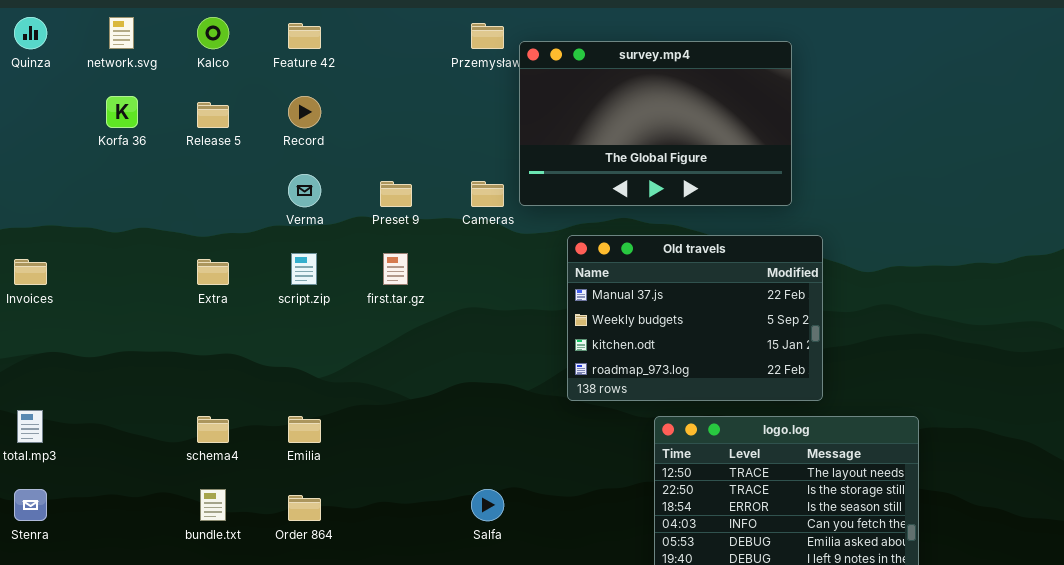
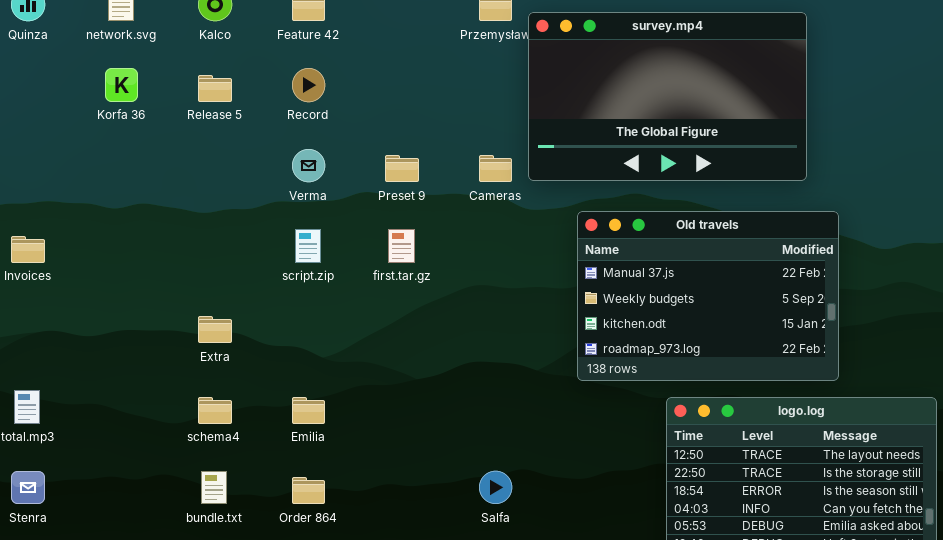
Extra: [197,259,229,285] -> [198,316,232,343], moved

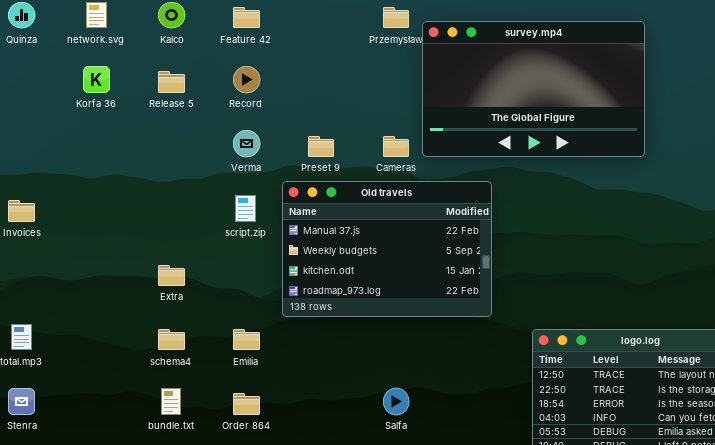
Old travels: [577,211,839,381] -> [282,181,492,317], moved

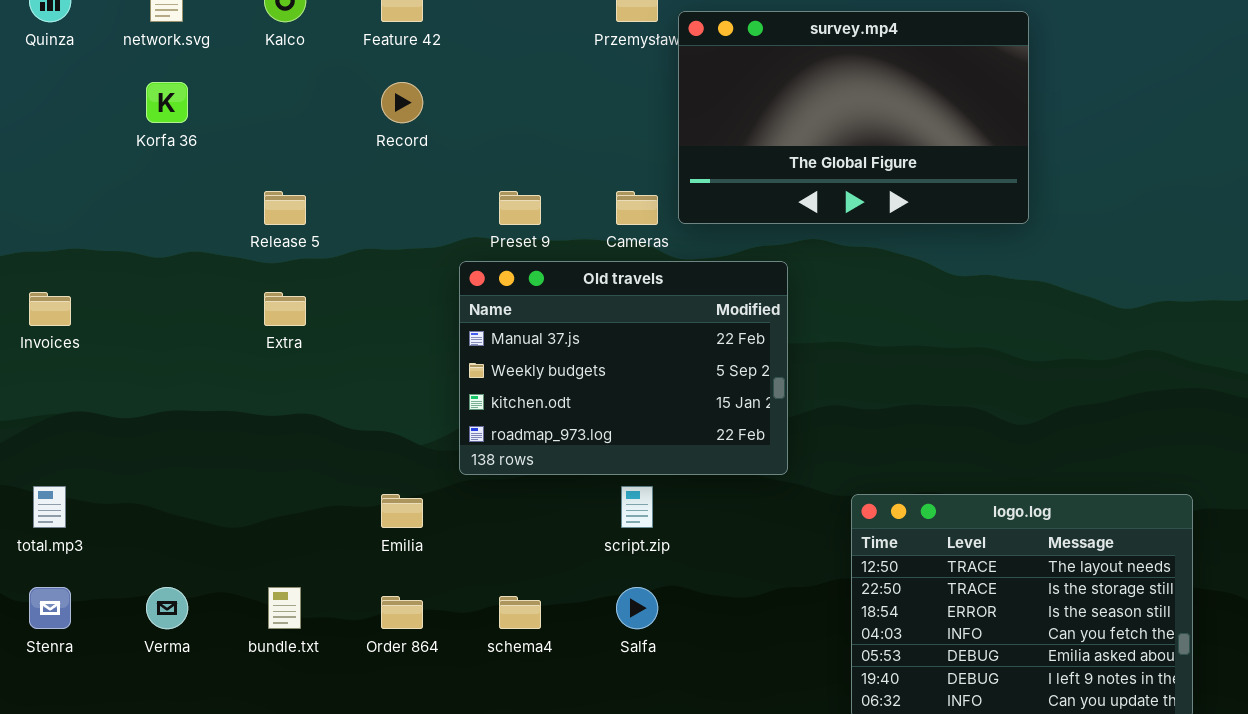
Release 5: [158,71,185,93] -> [264,191,306,225], moved
Verma: [233,130,260,157] -> [146,587,188,629], moved
script.zip: [235,195,256,222] -> [621,486,653,528], moved
Extra: [158,265,185,286] -> [264,292,306,326], moved
schema4: [158,329,185,350] -> [499,596,541,629], moved

